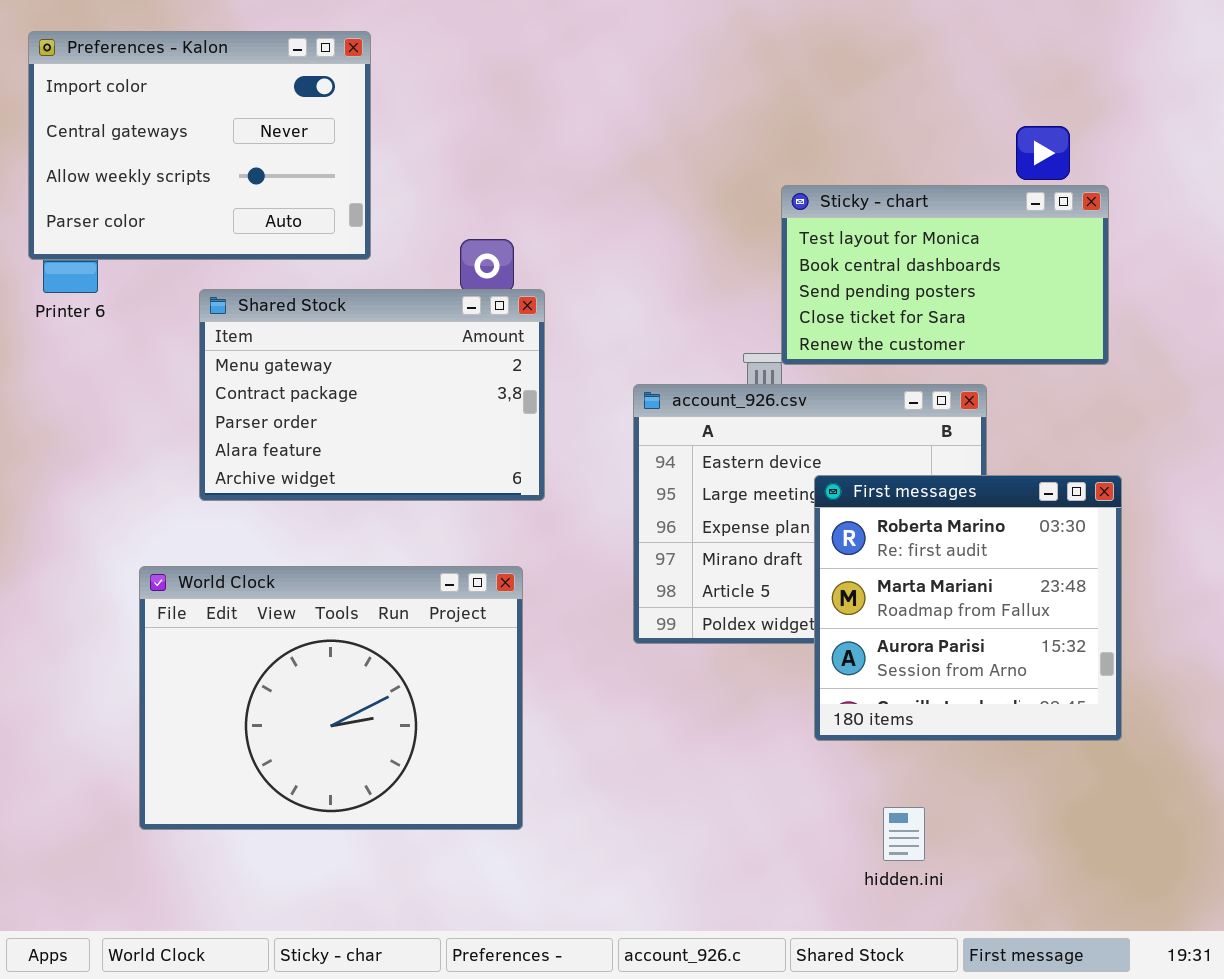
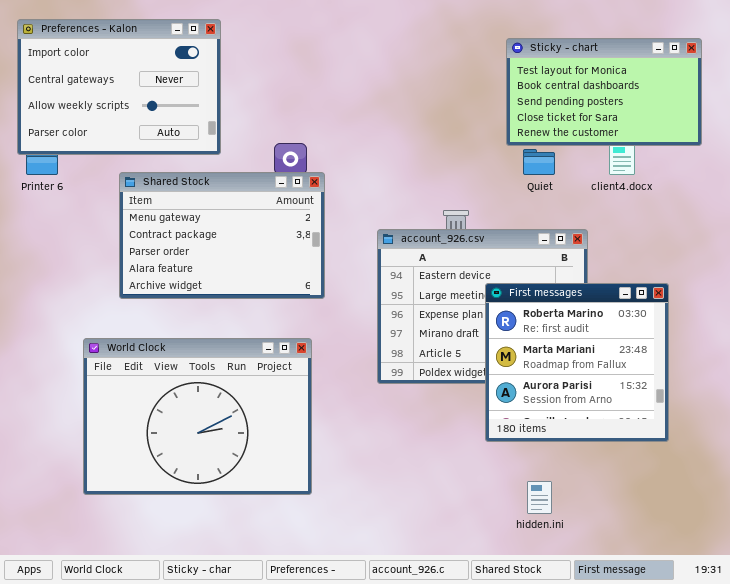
Sticky - chart: [781,185,1109,365] -> [506,38,702,146], moved

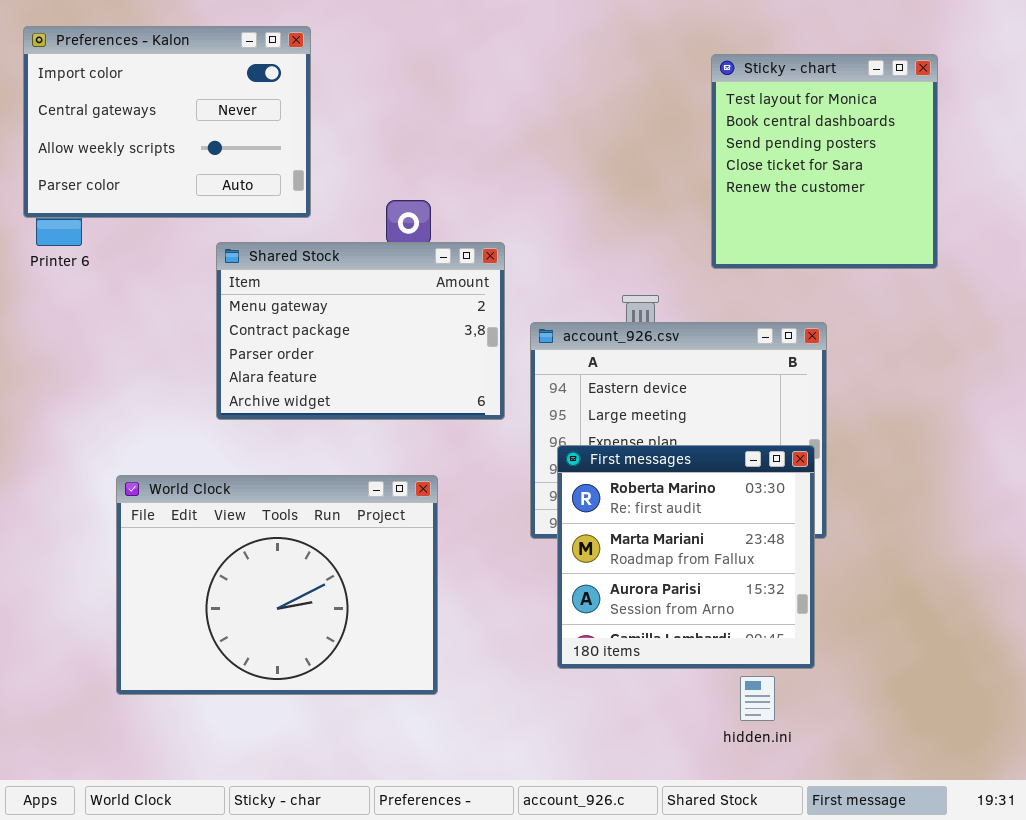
Sticky - chart: [506,38,702,146] -> [711,54,938,269], resized
Shared Stock: [119,172,325,299] -> [216,242,505,420], moved
First messages: [485,283,669,442] -> [557,445,815,669], moved

